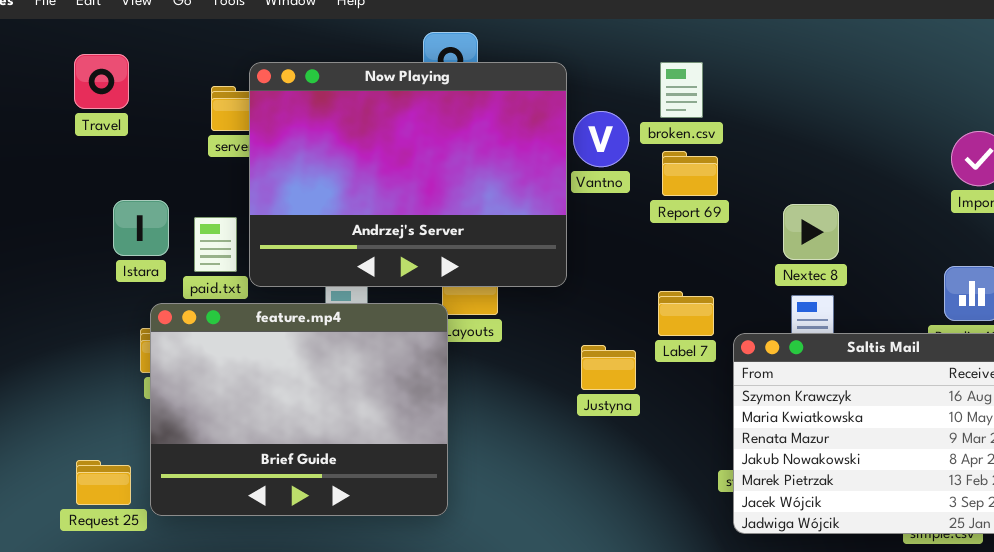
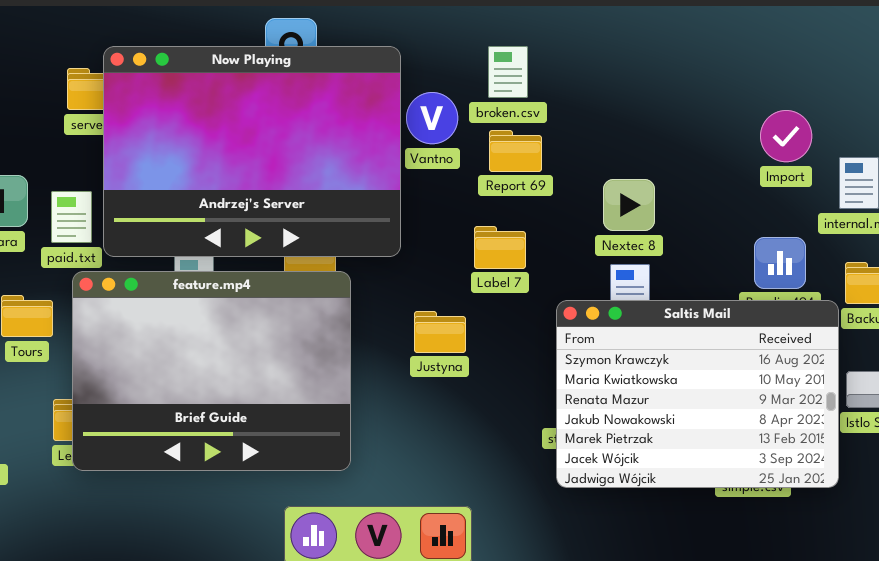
Label 7: [658,291,714,336] -> [474,226,526,269], moved
feature.mp4: [150,303,448,516] -> [72,271,351,471], moved

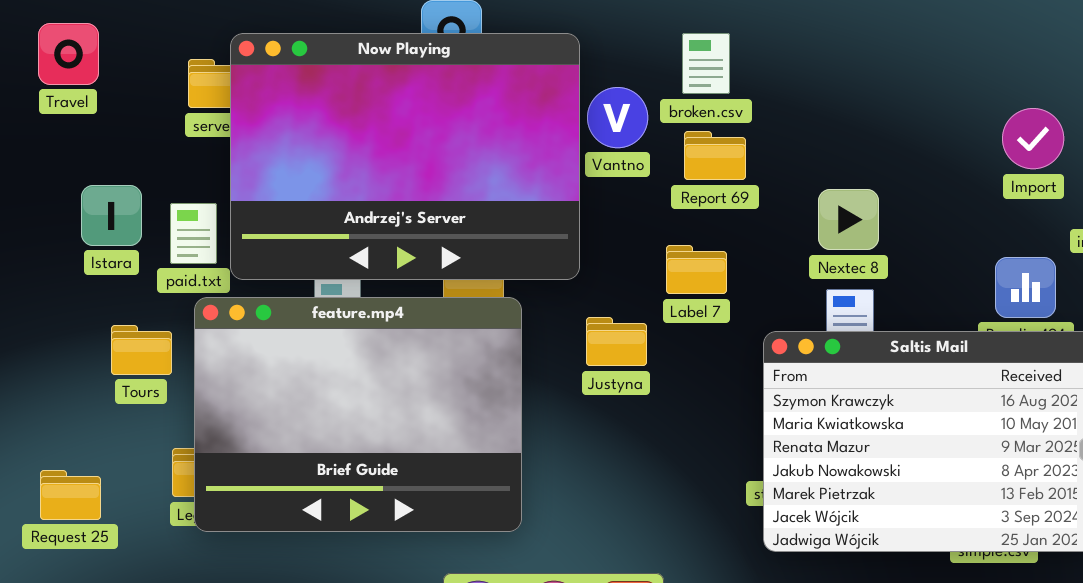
Justyna: [414,311,466,353] -> [586,317,647,366], moved

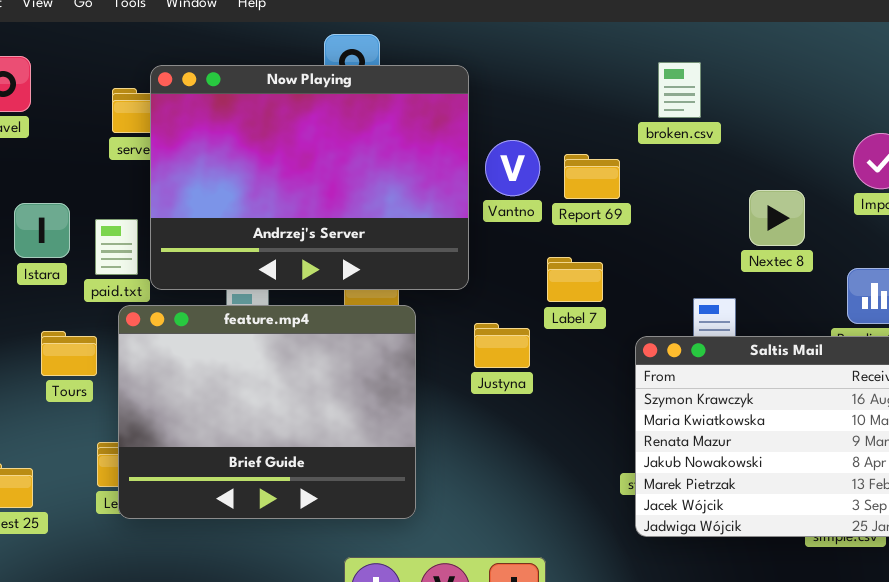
broken.csv: [682,33,730,94] -> [658,62,701,118], moved
Vantno: [587,87,648,148] -> [485,140,540,196], moved
Nextec 8: [818,189,879,250] -> [749,190,805,246], moved

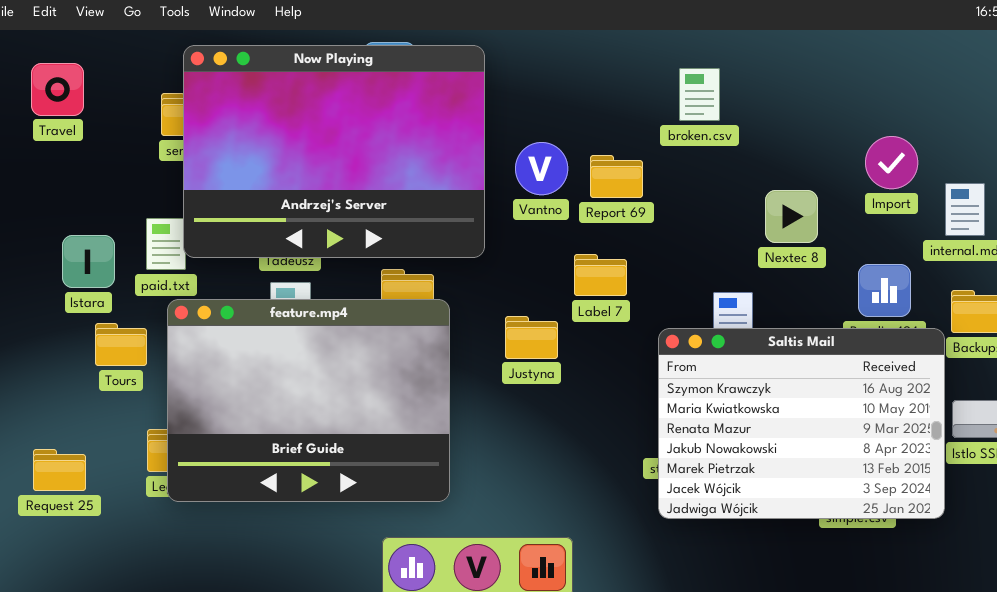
Now Playing: [150,65,469,290] -> [183,45,485,258], moved
Istara: [14,203,70,258] -> [62,235,115,288], moved

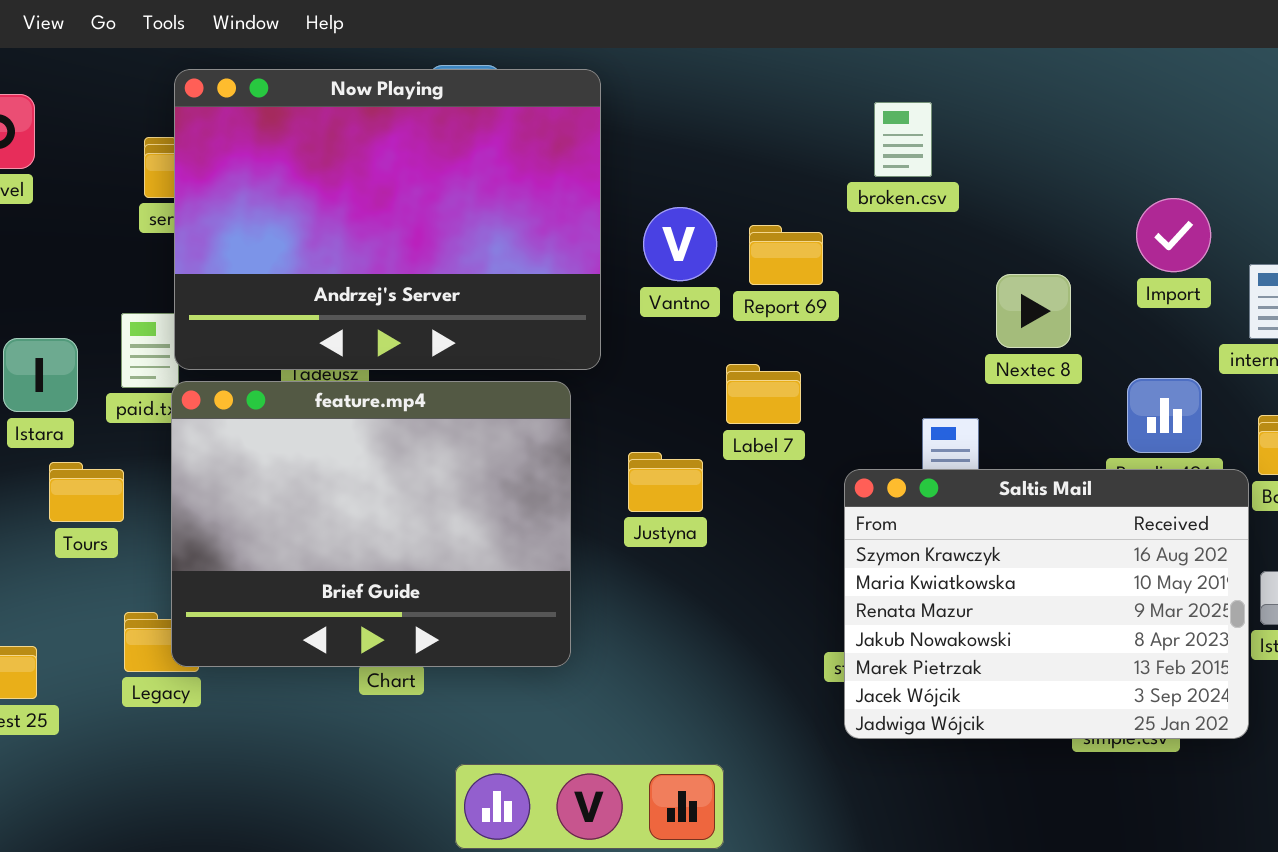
feature.mp4: [167,299,450,502] -> [171,381,571,667], moved

